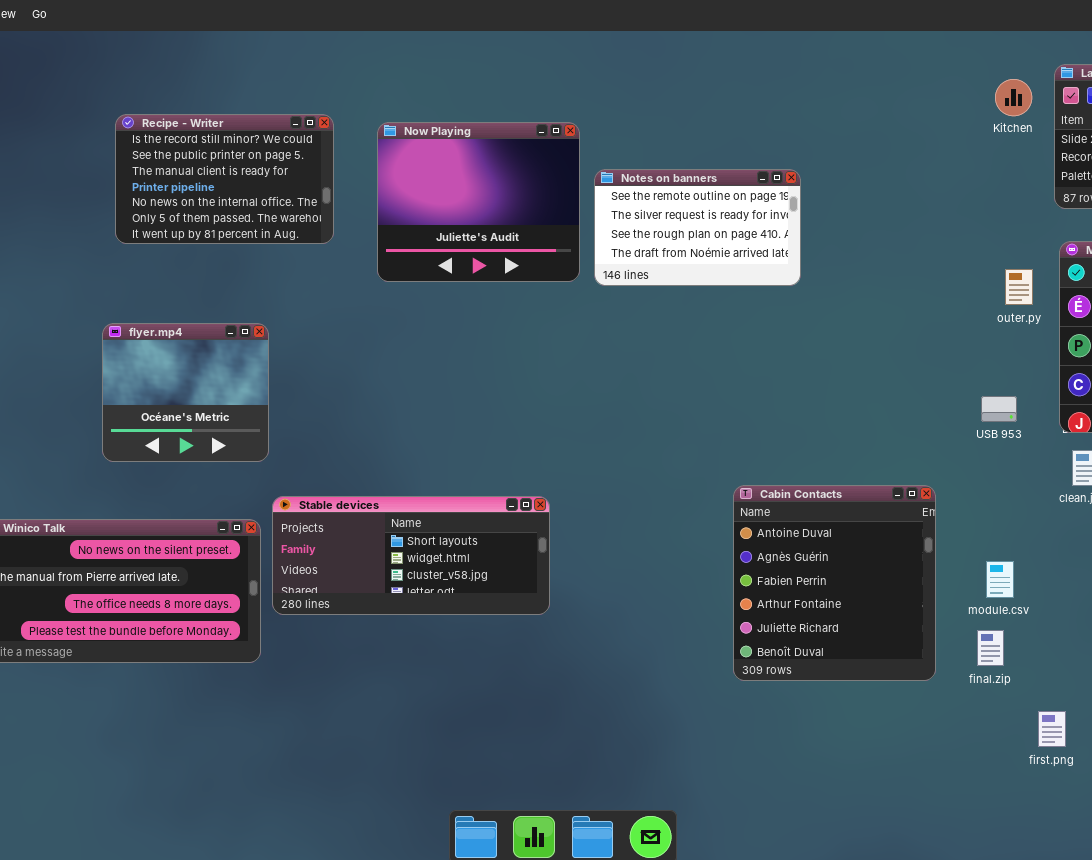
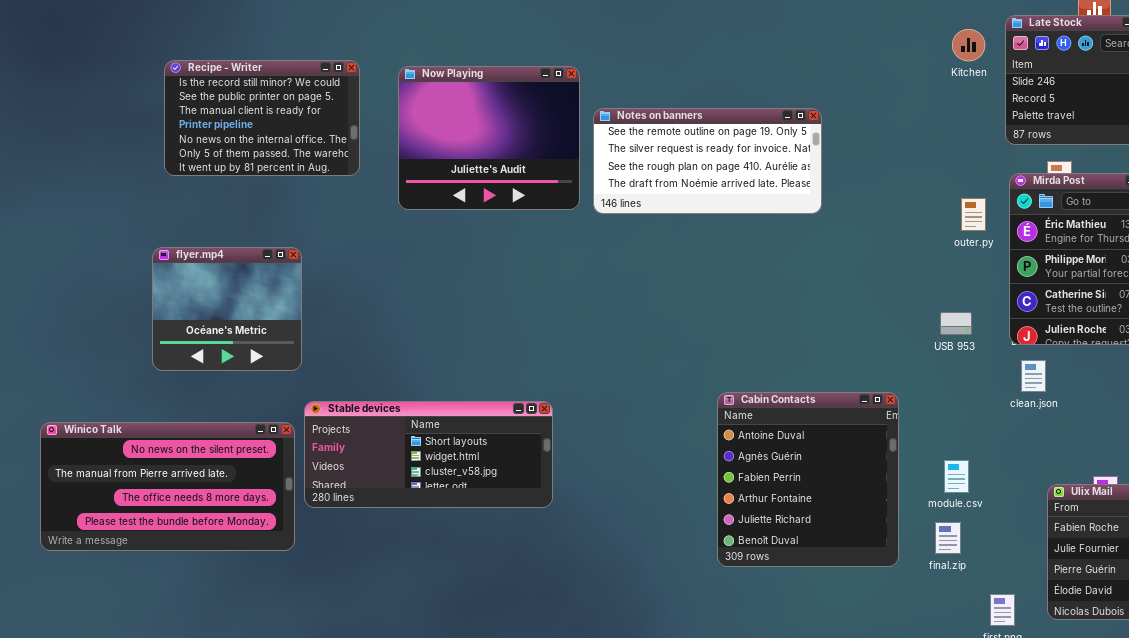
Notes on banners: [594,169,801,286] -> [593,108,822,214], resized

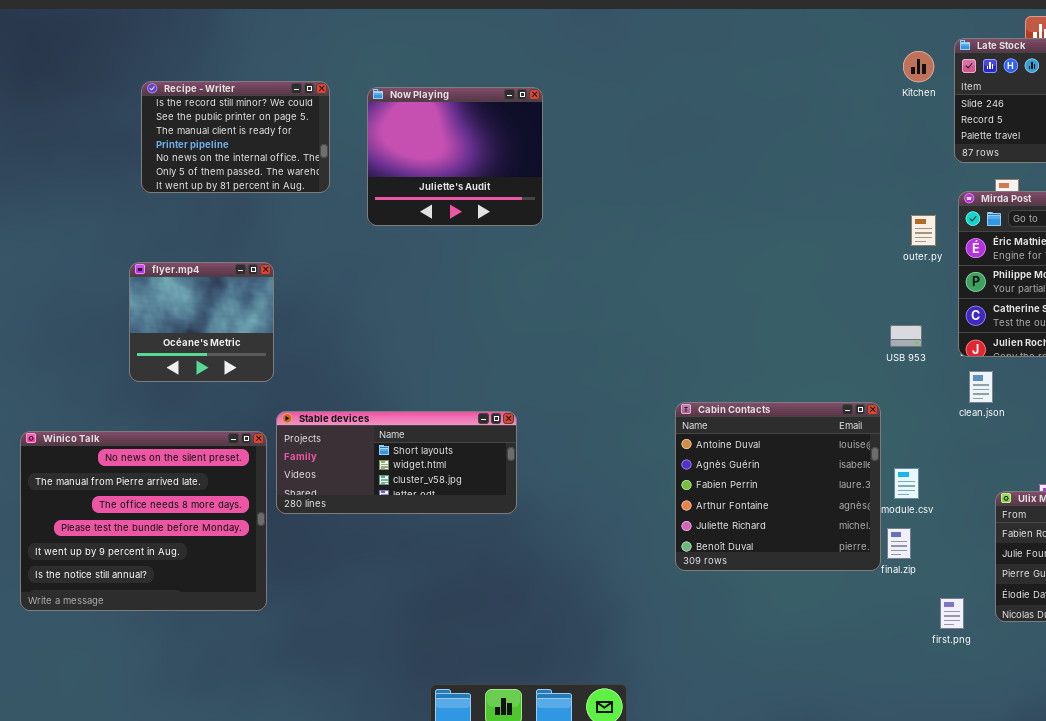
Notes on banners: [593,108,822,214] -> none, closed
Cabin Contacts: [717,392,899,567] -> [675,402,881,571], resized
Winico Talk: [40,422,295,551] -> [20,431,267,611], resized

